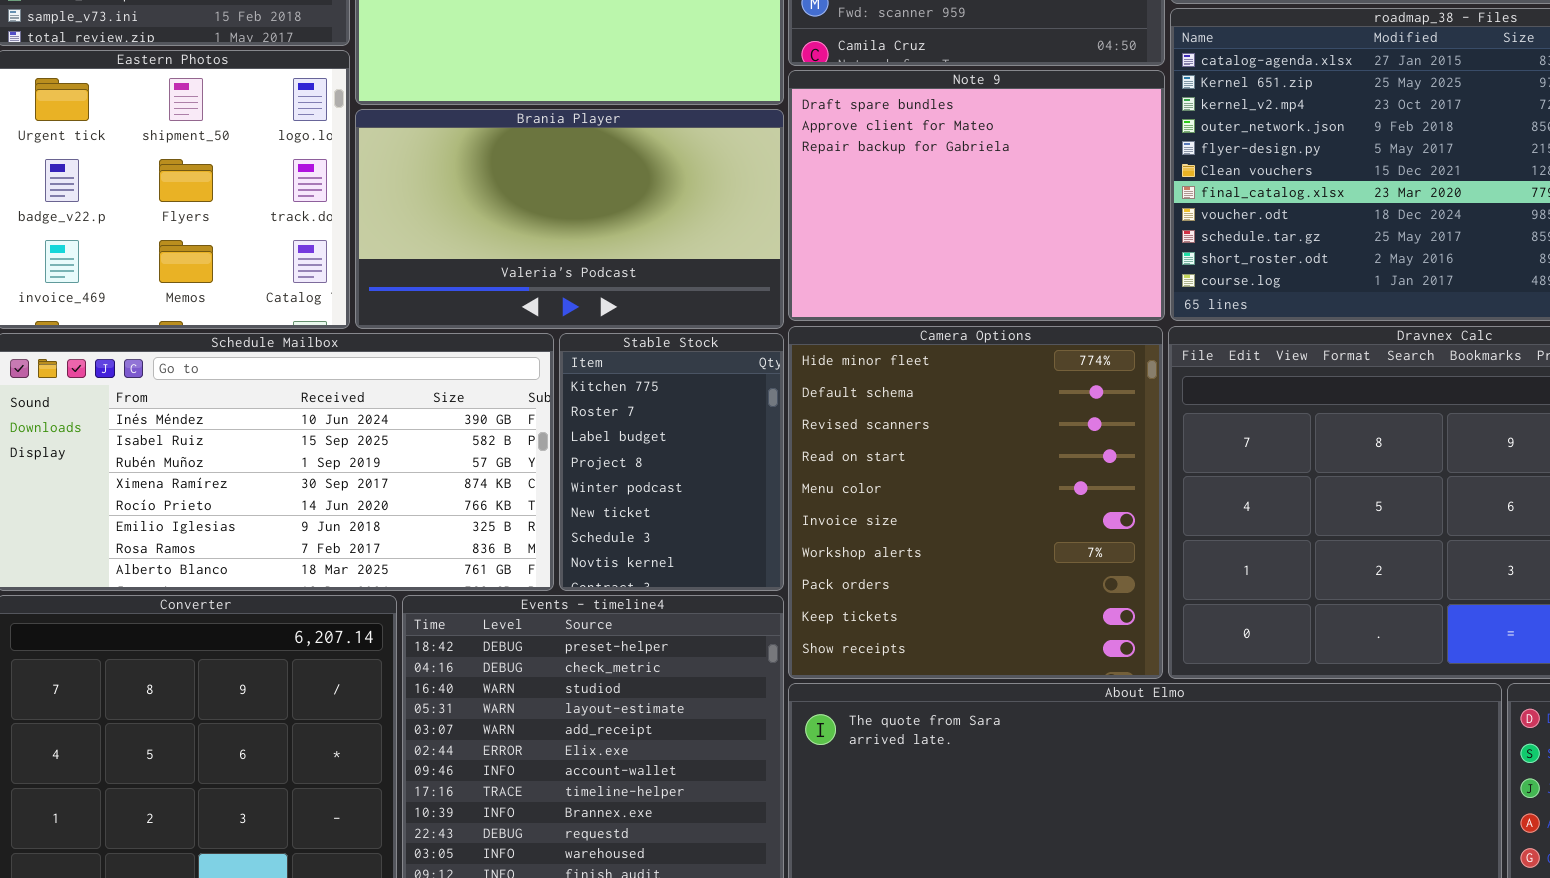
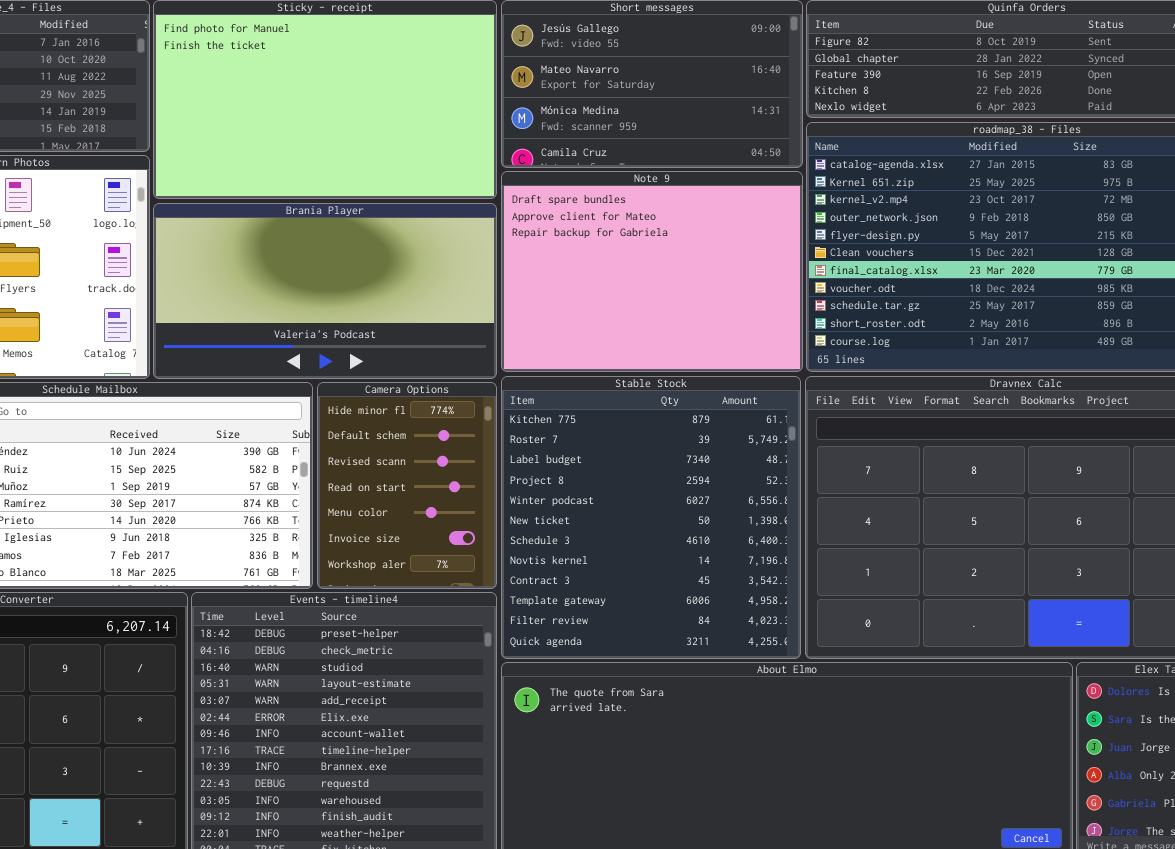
Camera Options: [788,326,1163,679] -> [317,382,497,589], moved, resized
Stable Stock: [559,333,784,591] -> [501,376,801,659], moved, resized

